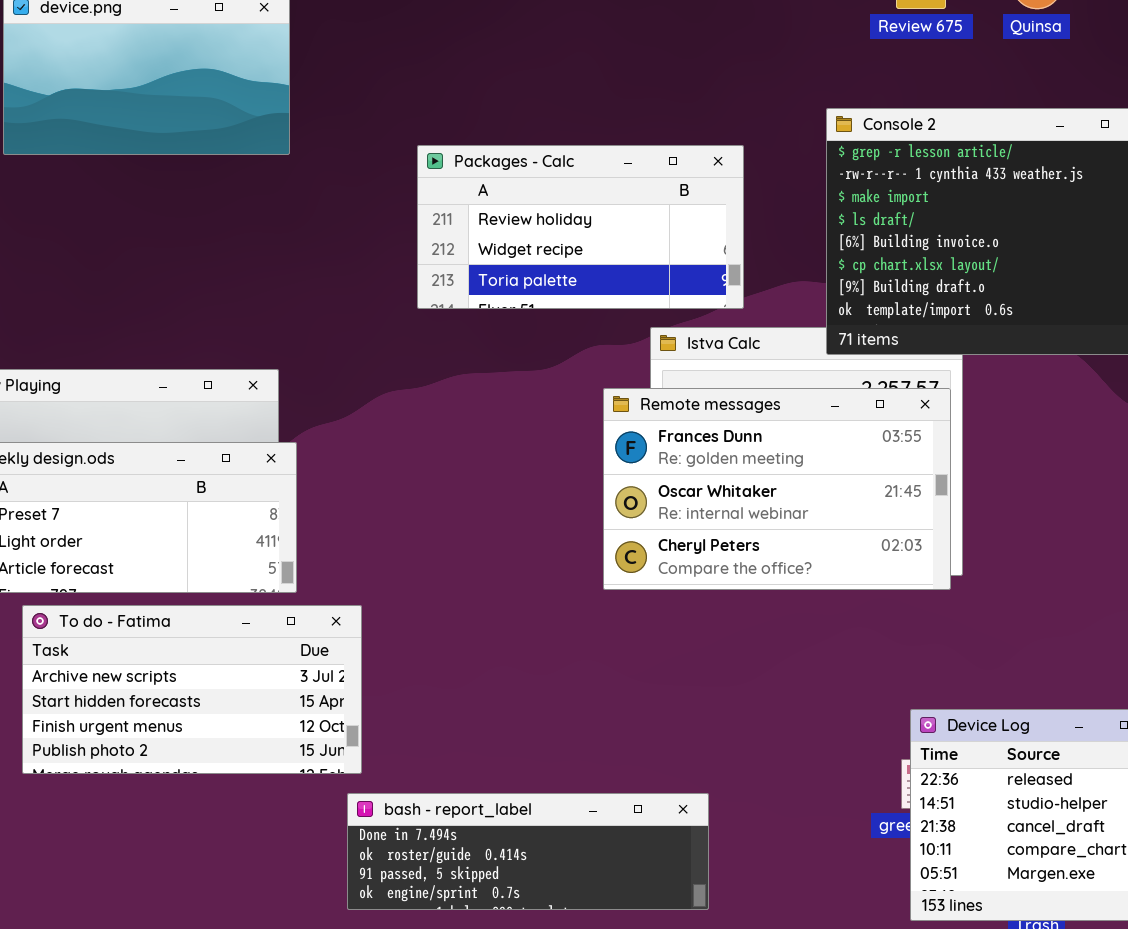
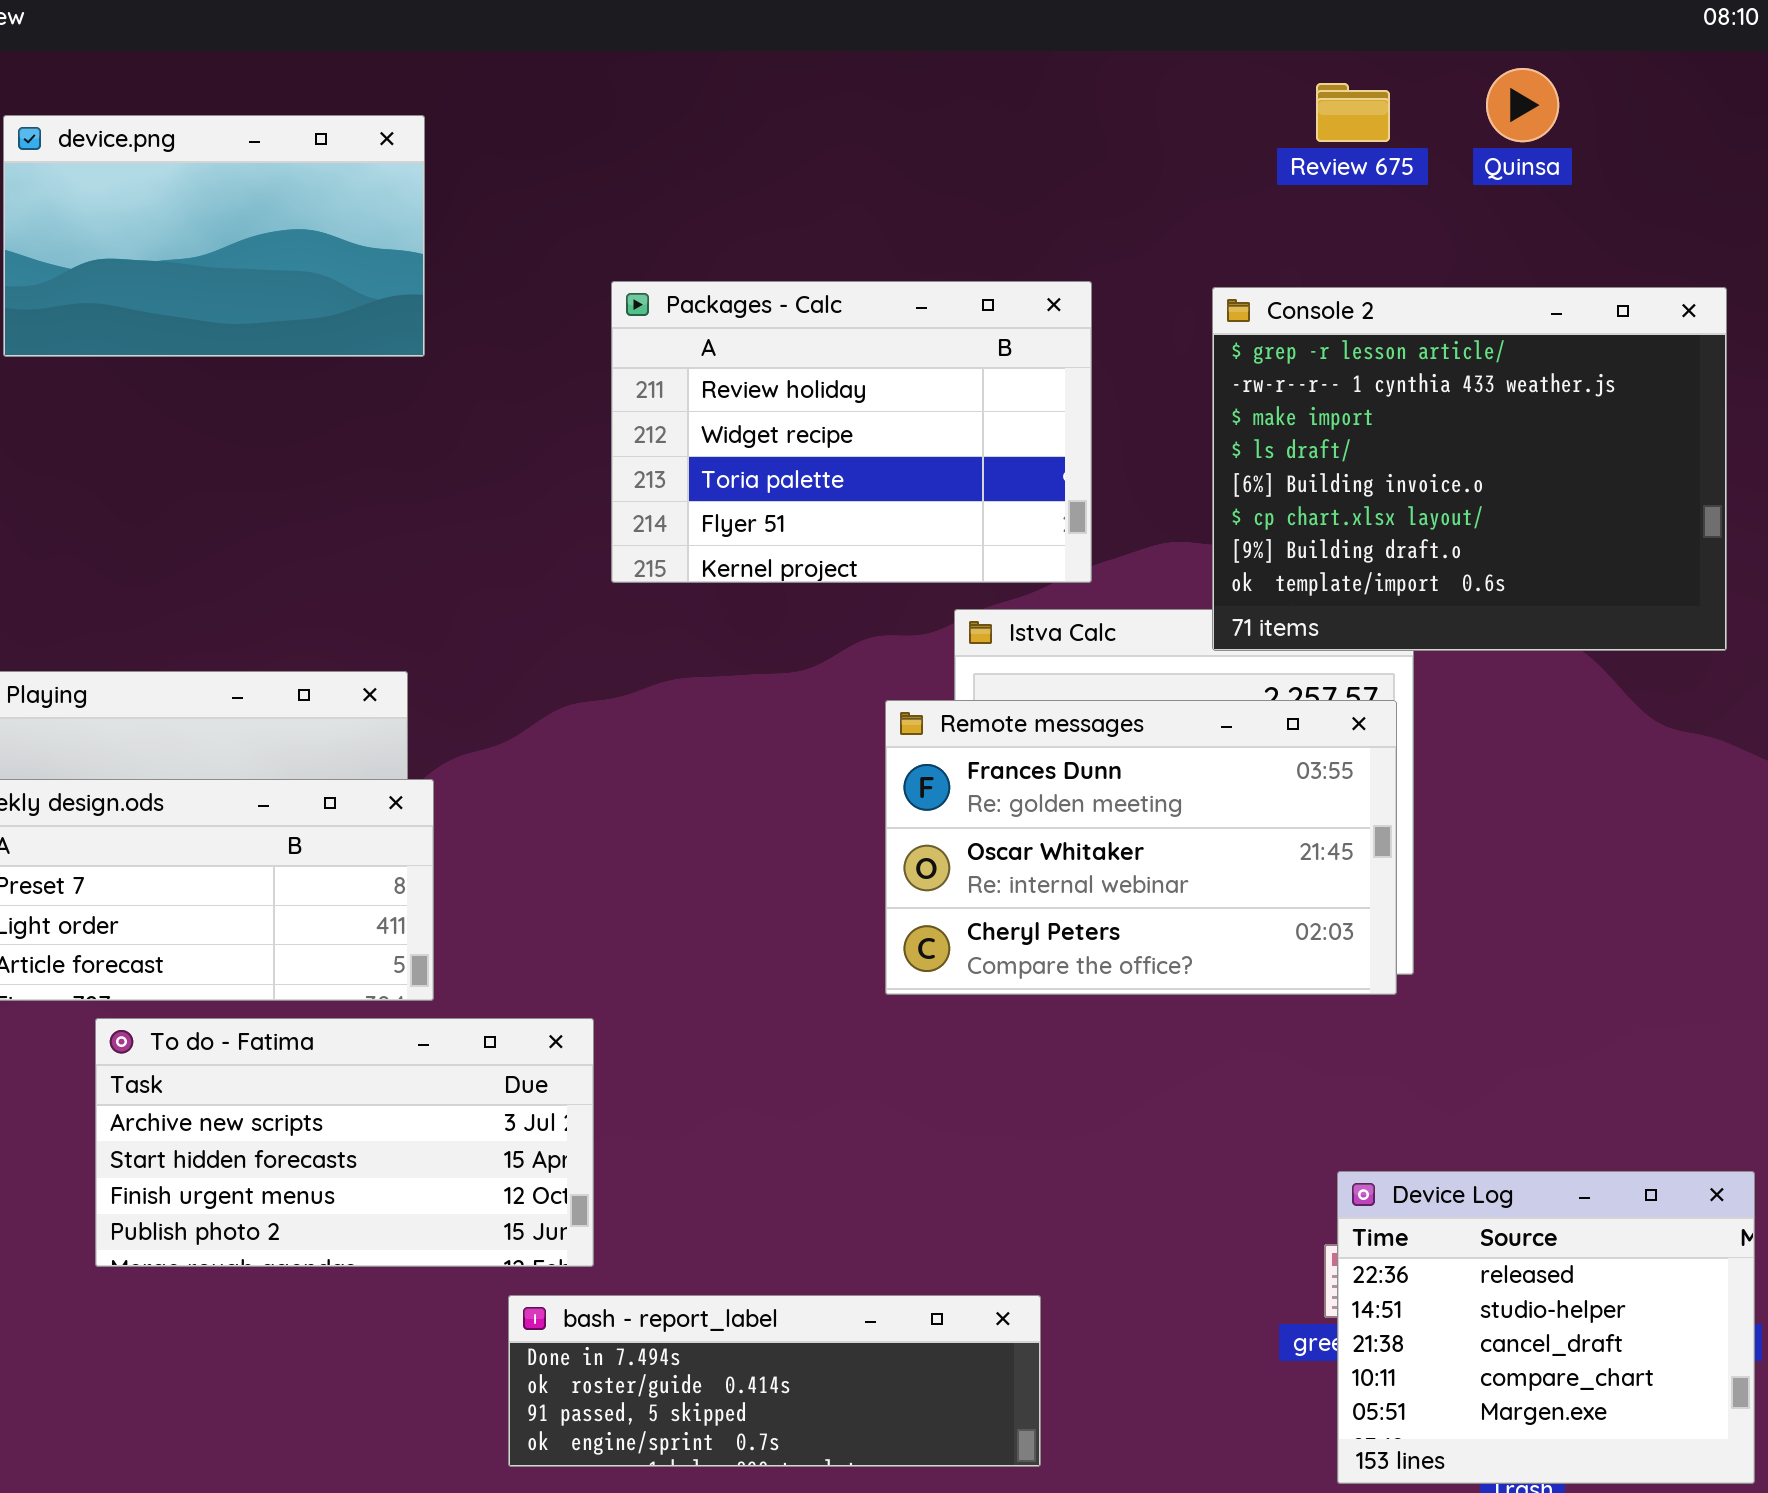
Packages - Calc: [417,145,744,309] -> [611,281,1092,583], resized
To do - Fatima: [22,605,362,774] -> [95,1018,594,1267], moved

